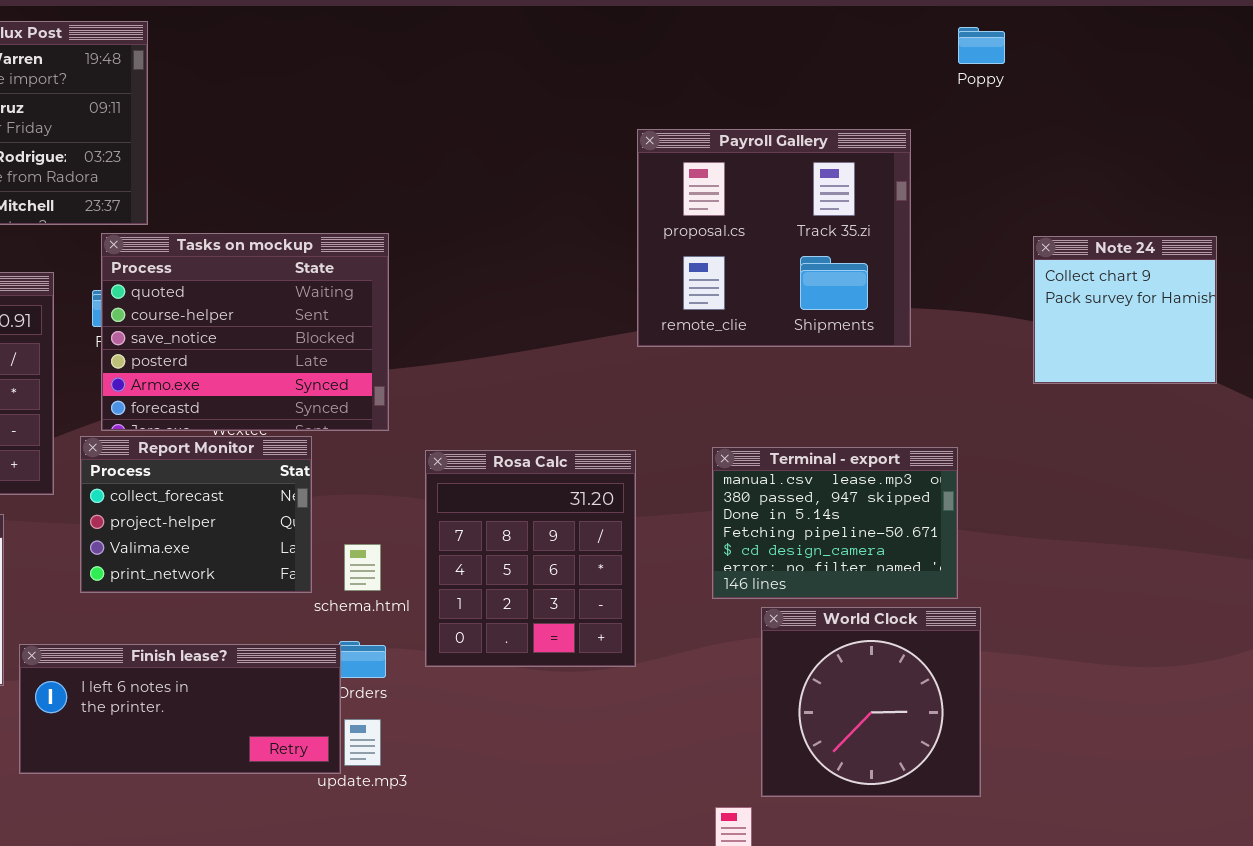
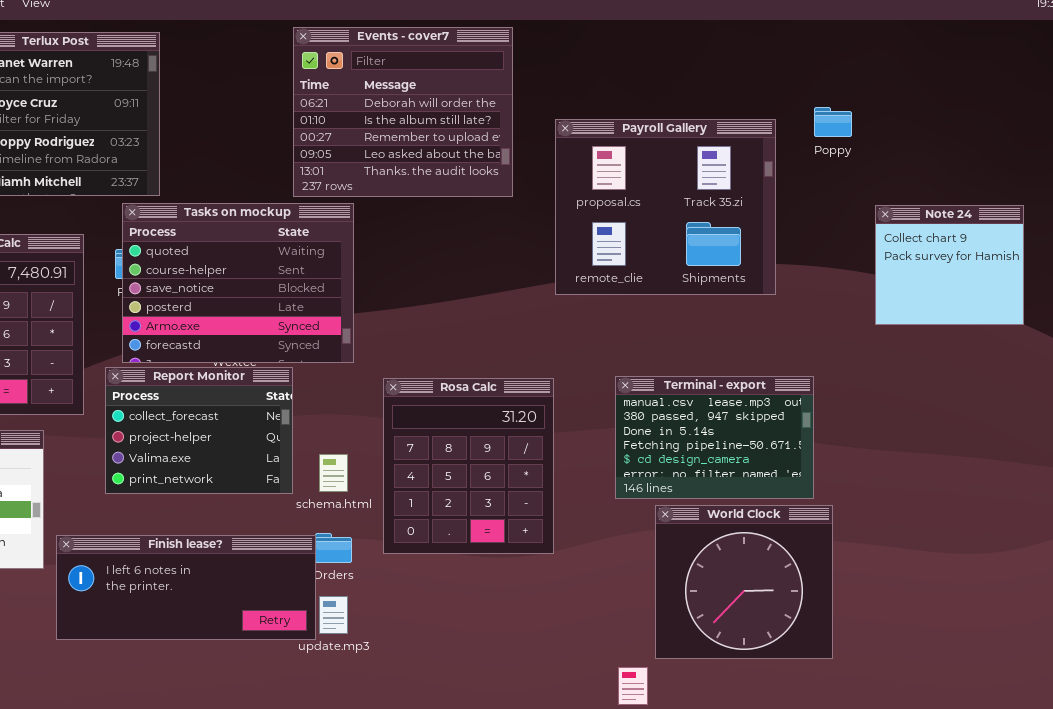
Events - cover7: none -> [293,27,513,197], opened
Poppy: [958,27,1005,64] -> [814,107,852,137], moved

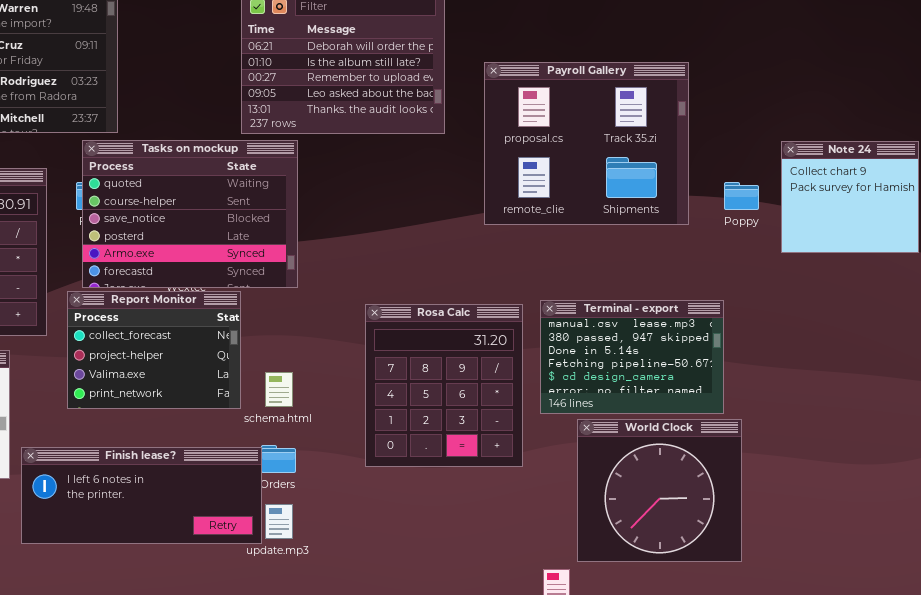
Poppy: [814,107,852,137] -> [724,182,759,210], moved
Rosa Calc: [383,378,554,554] -> [365,304,523,467], moved

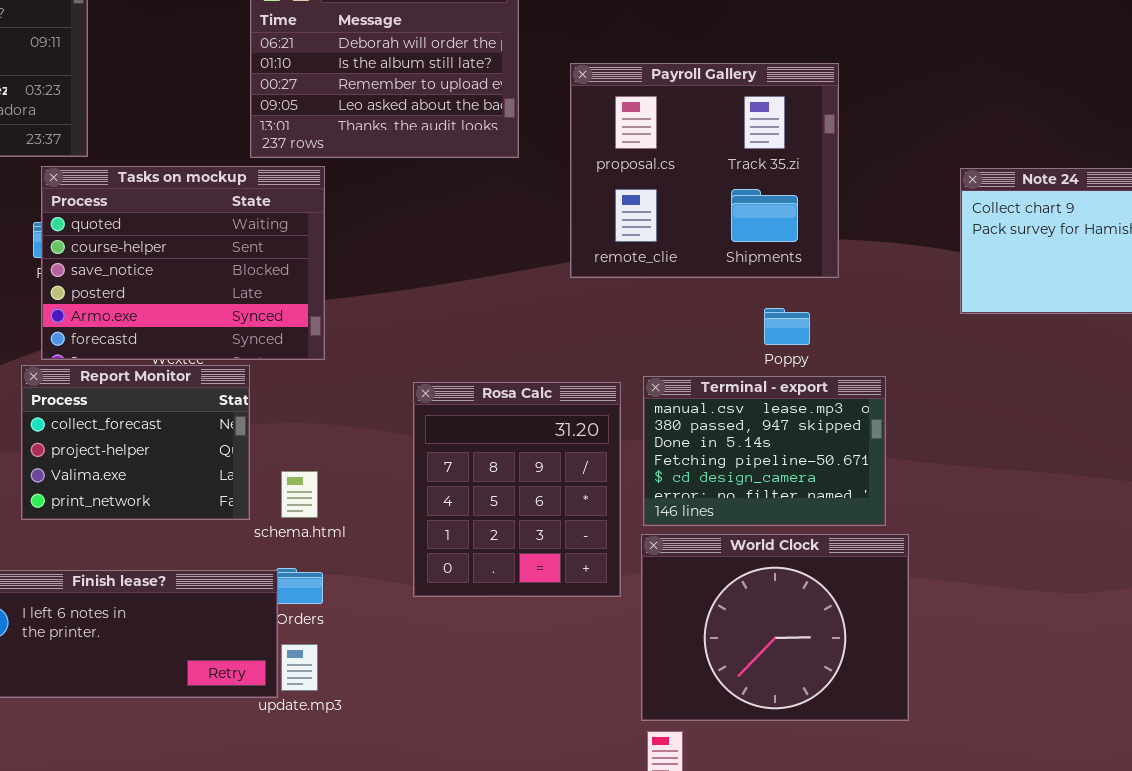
Poppy: [724,182,759,210] -> [764,308,810,345], moved
World Clock: [577,419,742,562] -> [641,534,909,721], resized

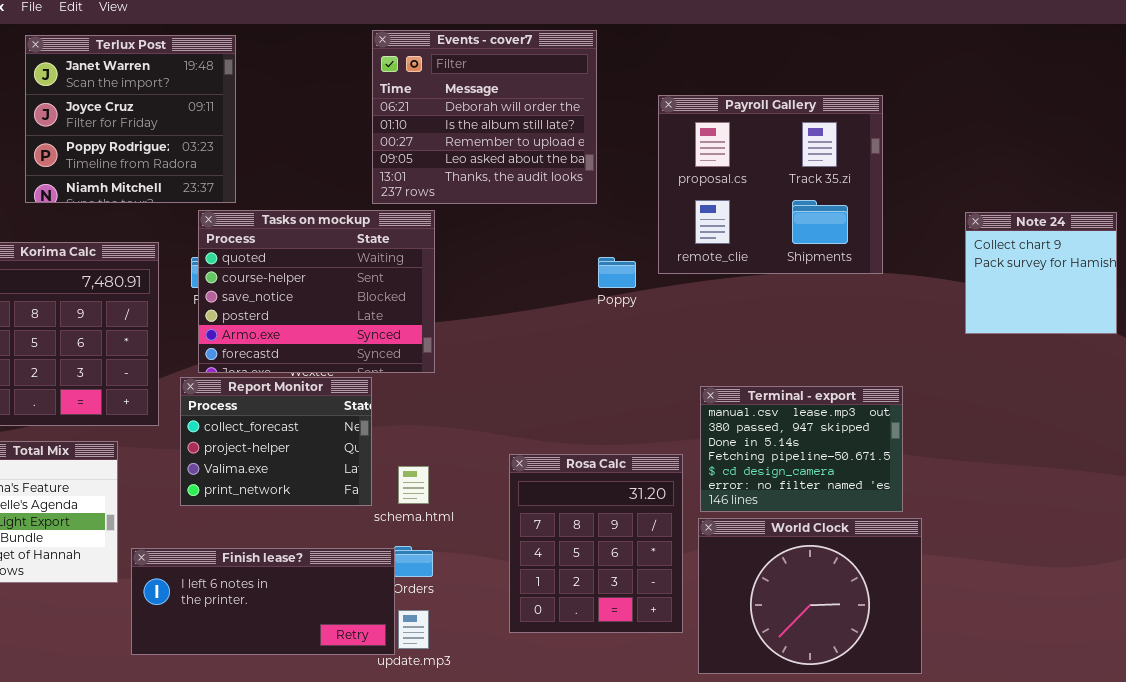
Payroll Gallery: [570,63,839,278] -> [658,95,883,274], moved
Poppy: [764,308,810,345] -> [598,257,636,288], moved
Rosa Calc: [413,382,621,597] -> [509,454,683,633], moved

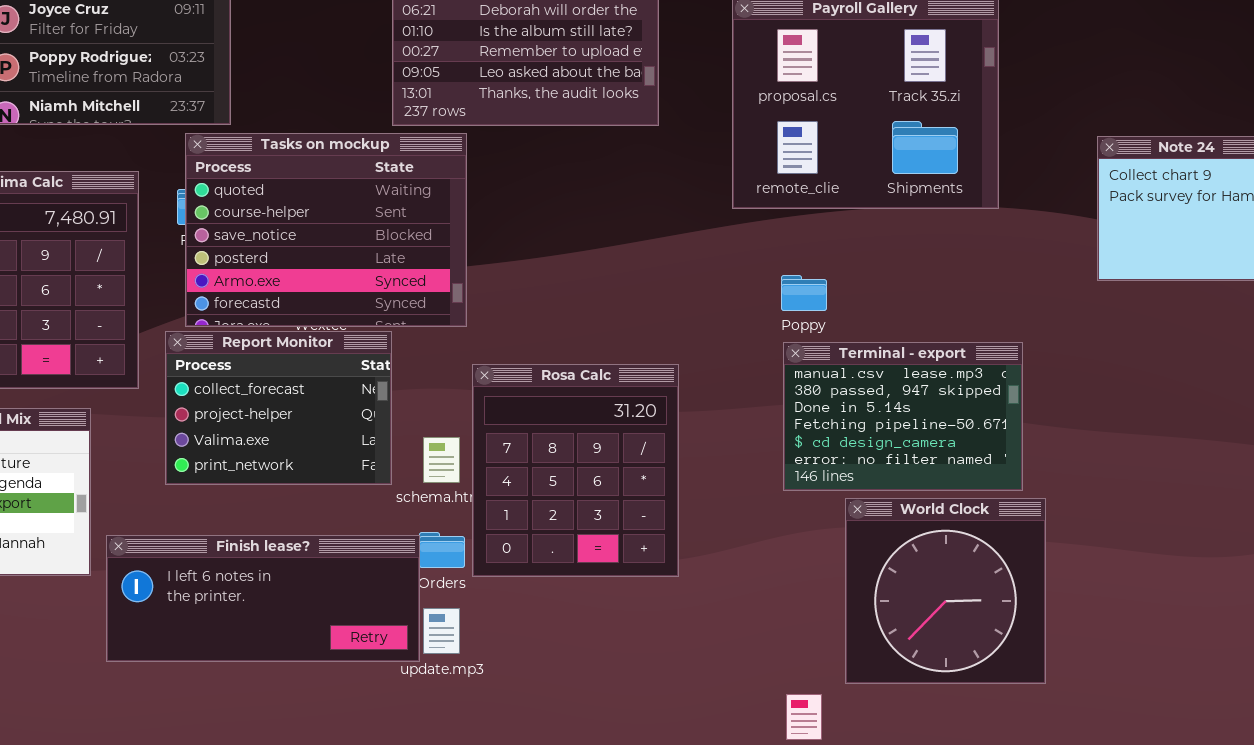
Poppy: [598,257,636,288] -> [781,275,827,311], moved
Rosa Calc: [509,454,683,633] -> [472,364,679,577], moved
World Clock: [698,518,922,674] -> [845,498,1046,684], resized

